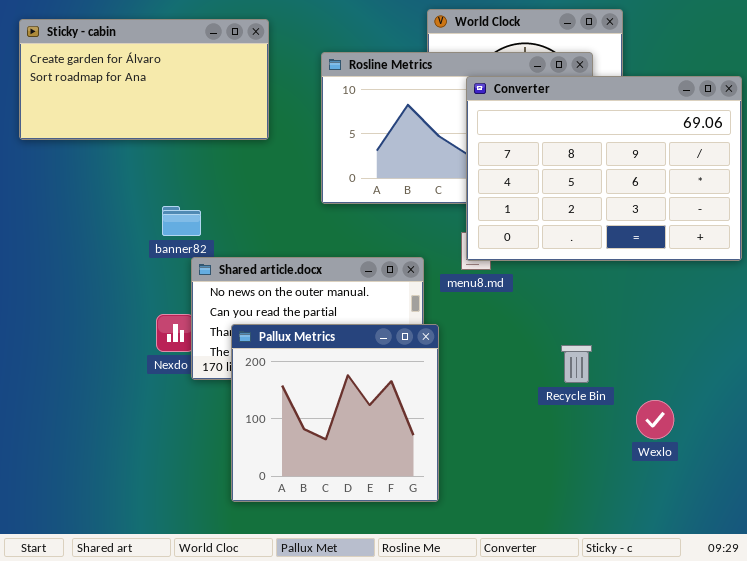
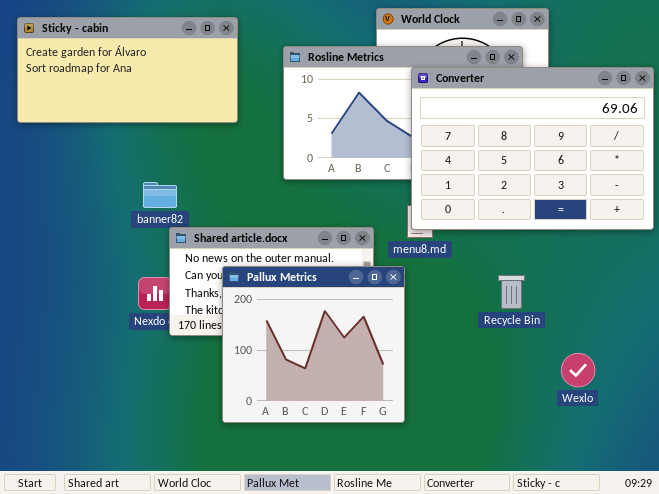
Pallux Metrics: [231,324,439,502] -> [222,266,405,423], moved
Recycle Bin: [561,345,592,383] -> [498,275,525,309], moved

